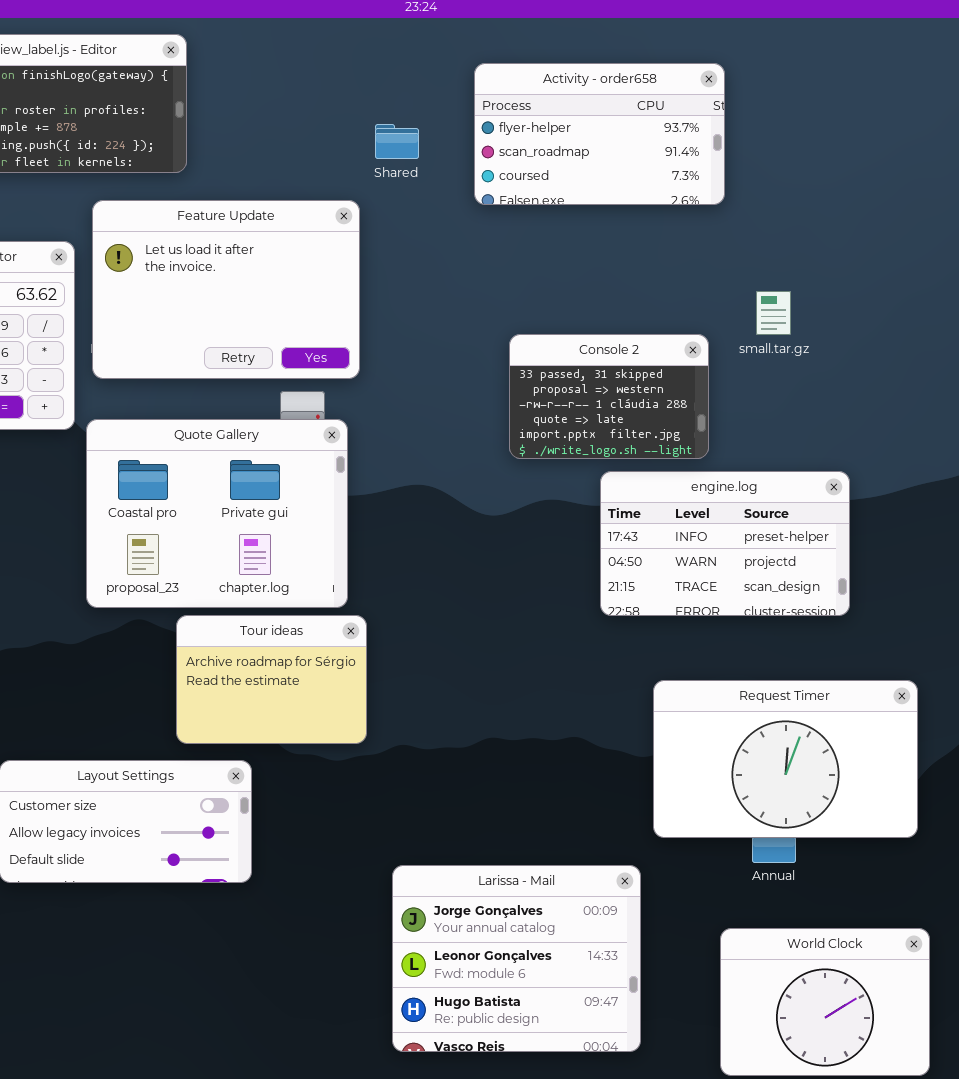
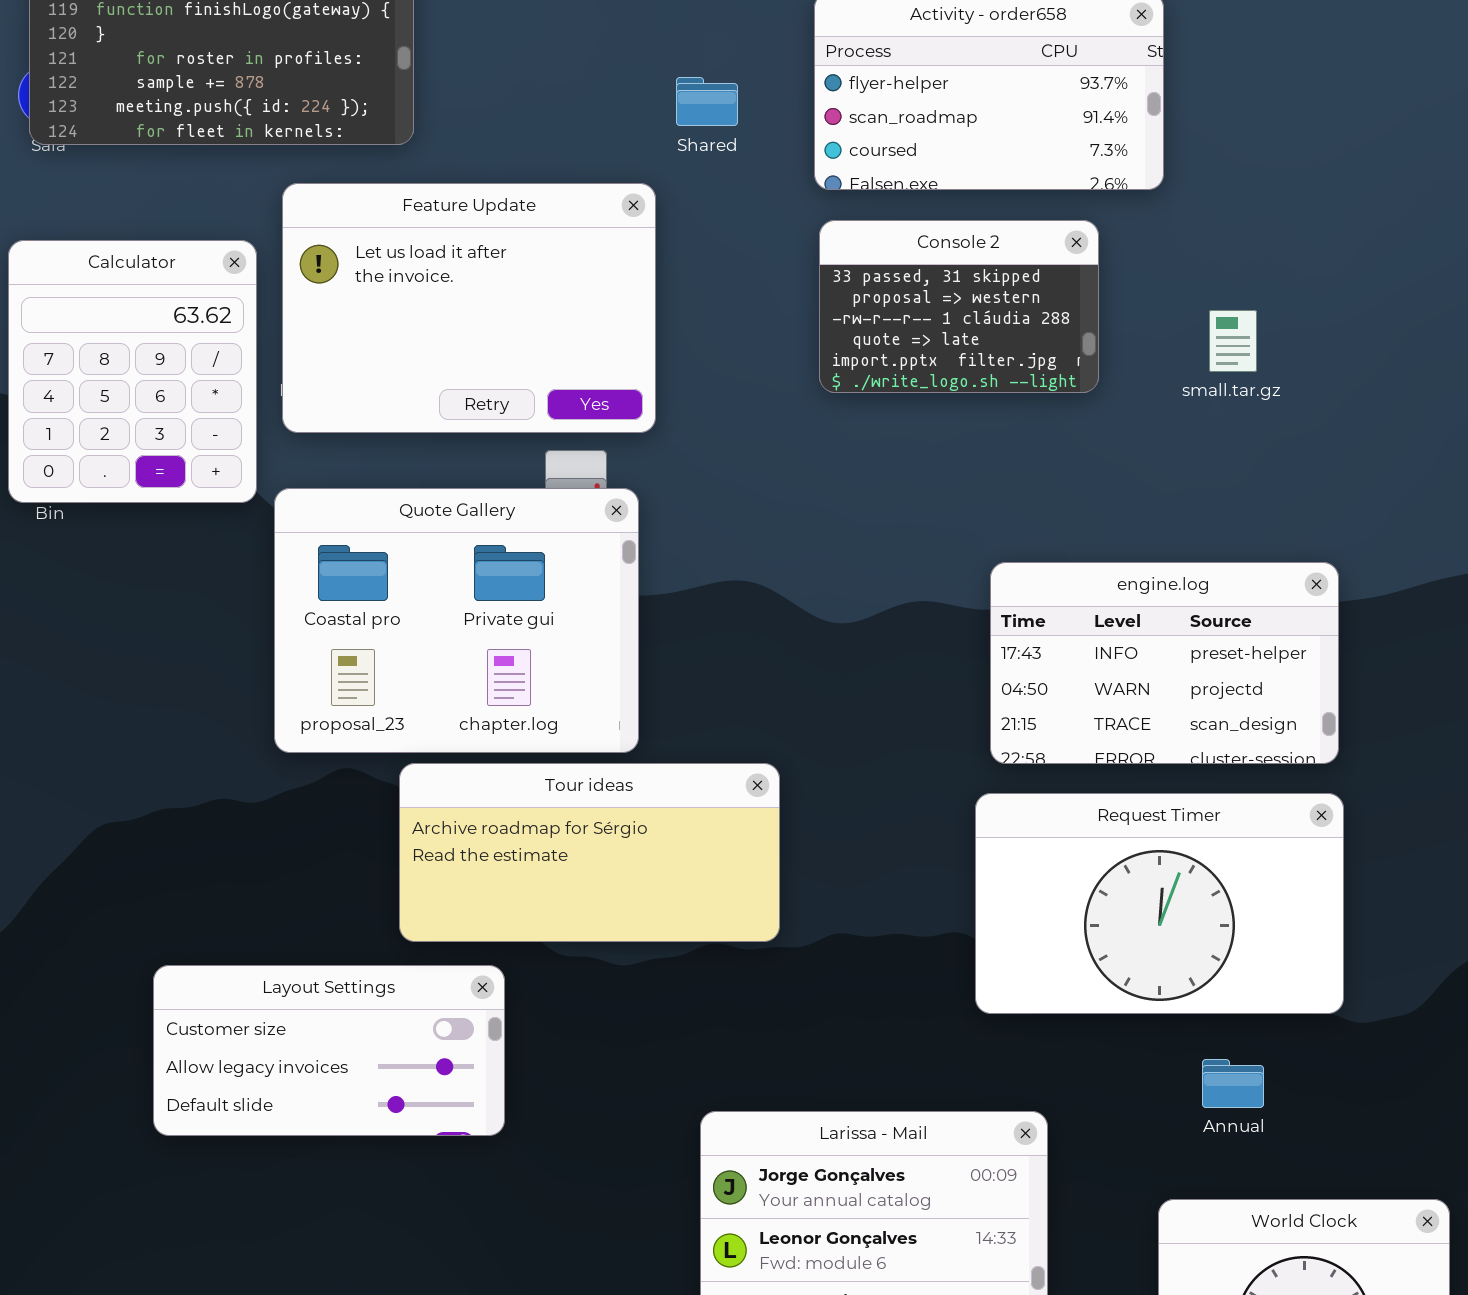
Console 2: [509,334,709,459] -> [819,220,1099,393], moved
Tour ideas: [176,615,367,744] -> [399,763,780,942], resized
Request Timer: [653,680,918,838] -> [975,793,1344,1014], moved

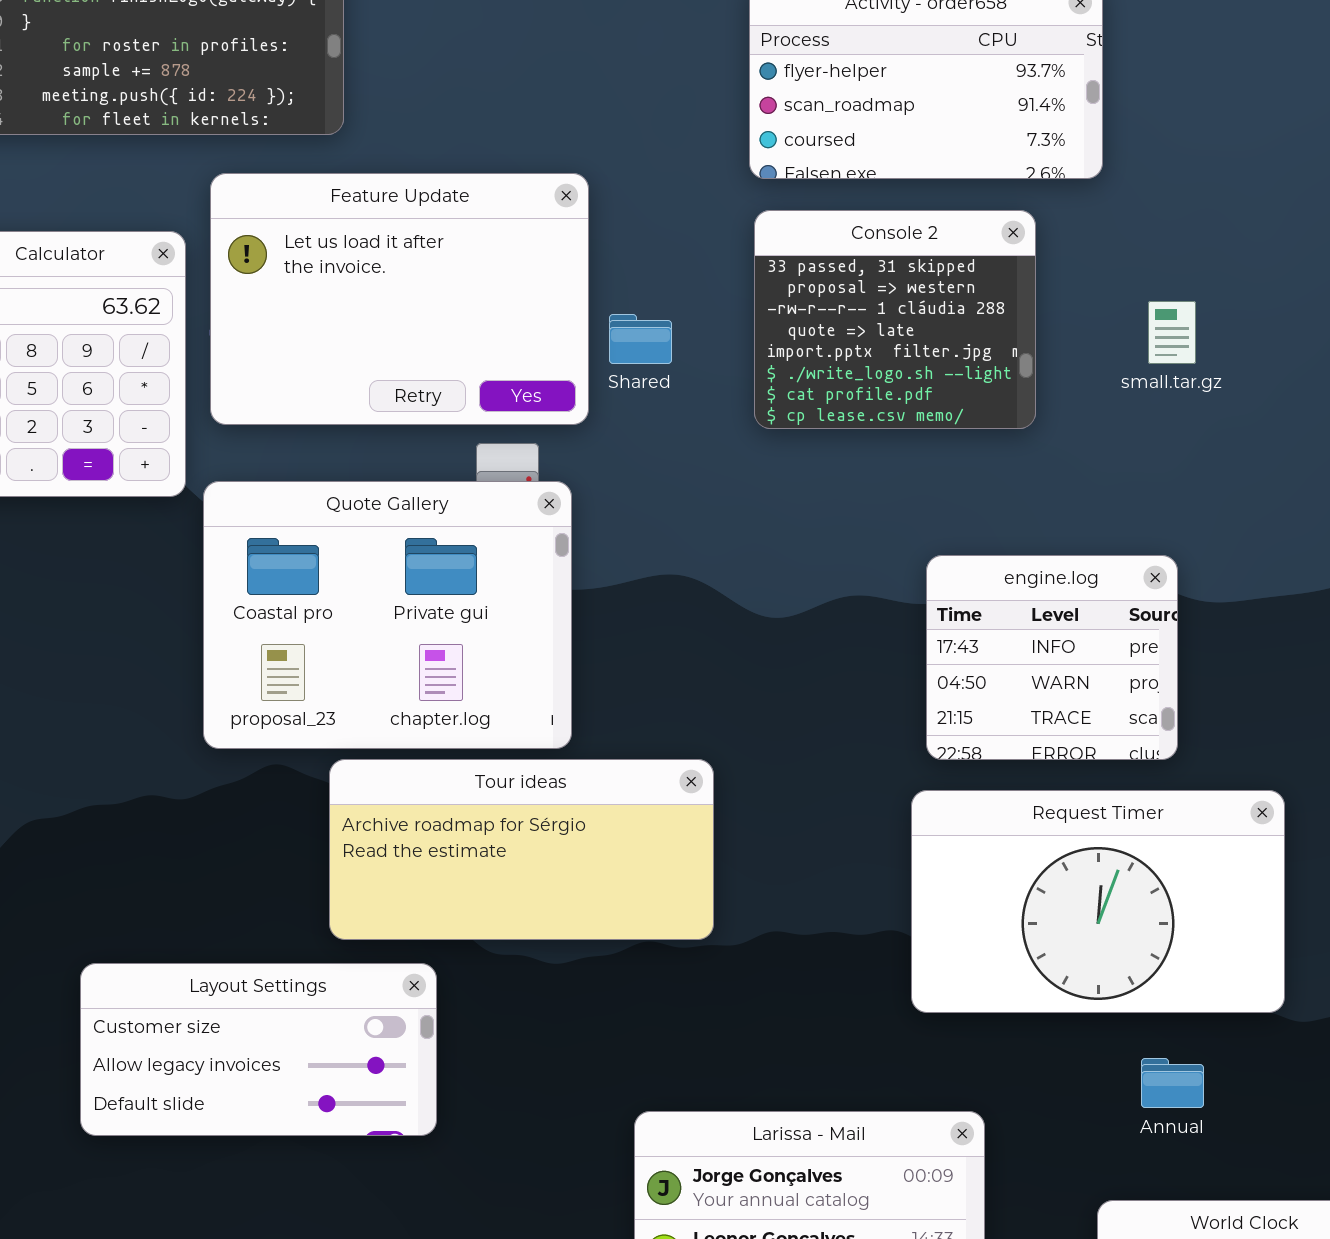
Shared: [676,77,738,126] -> [609,314,672,364], moved
Console 2: [819,220,1099,393] -> [754,210,1036,429], resized
engine.log: [990,562,1339,764] -> [926,555,1178,760], resized

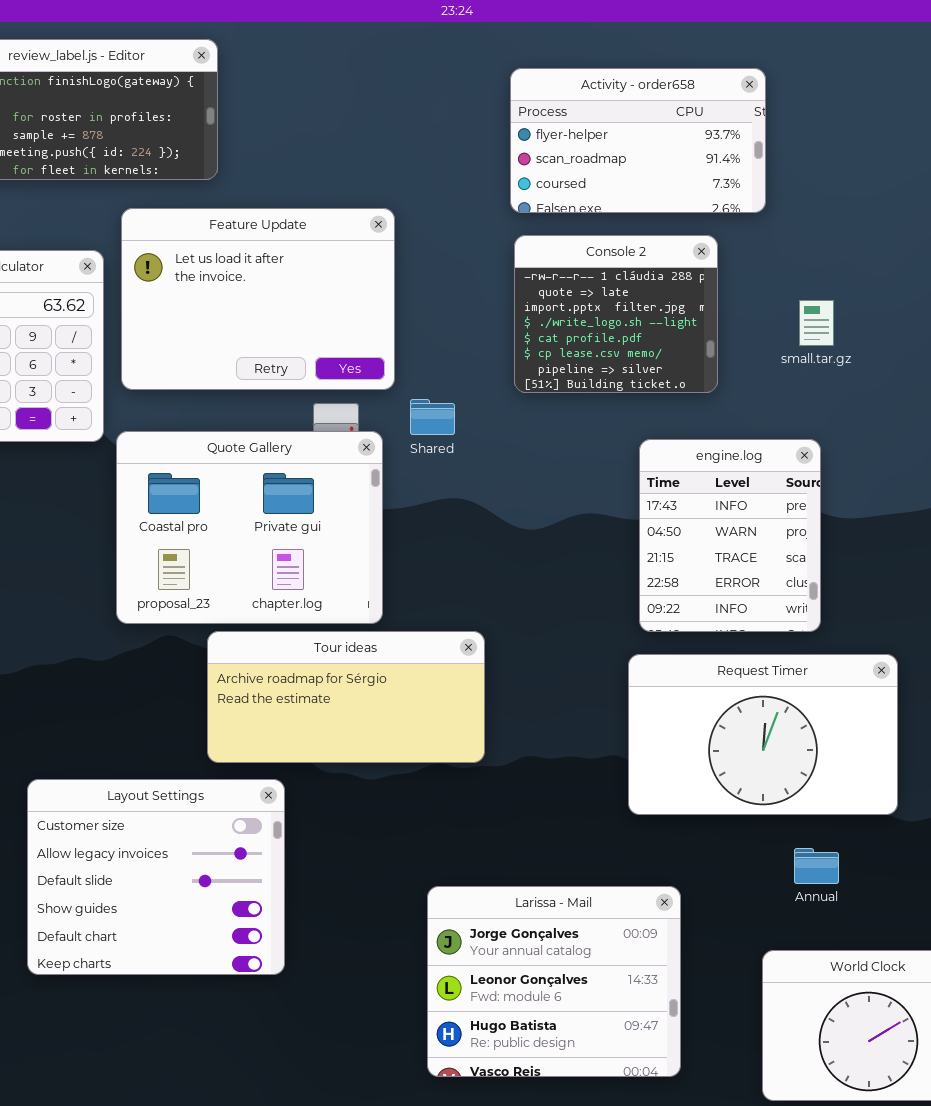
Console 2: [754,210,1036,429] -> [514,235,718,393], scrolled down 2 rows
Shared: [609,314,672,364] -> [410,399,455,435], moved
engine.log: [926,555,1178,760] -> [639,439,821,632], resized
Layout Settings: [80,963,437,1136] -> [27,779,285,975], resized

